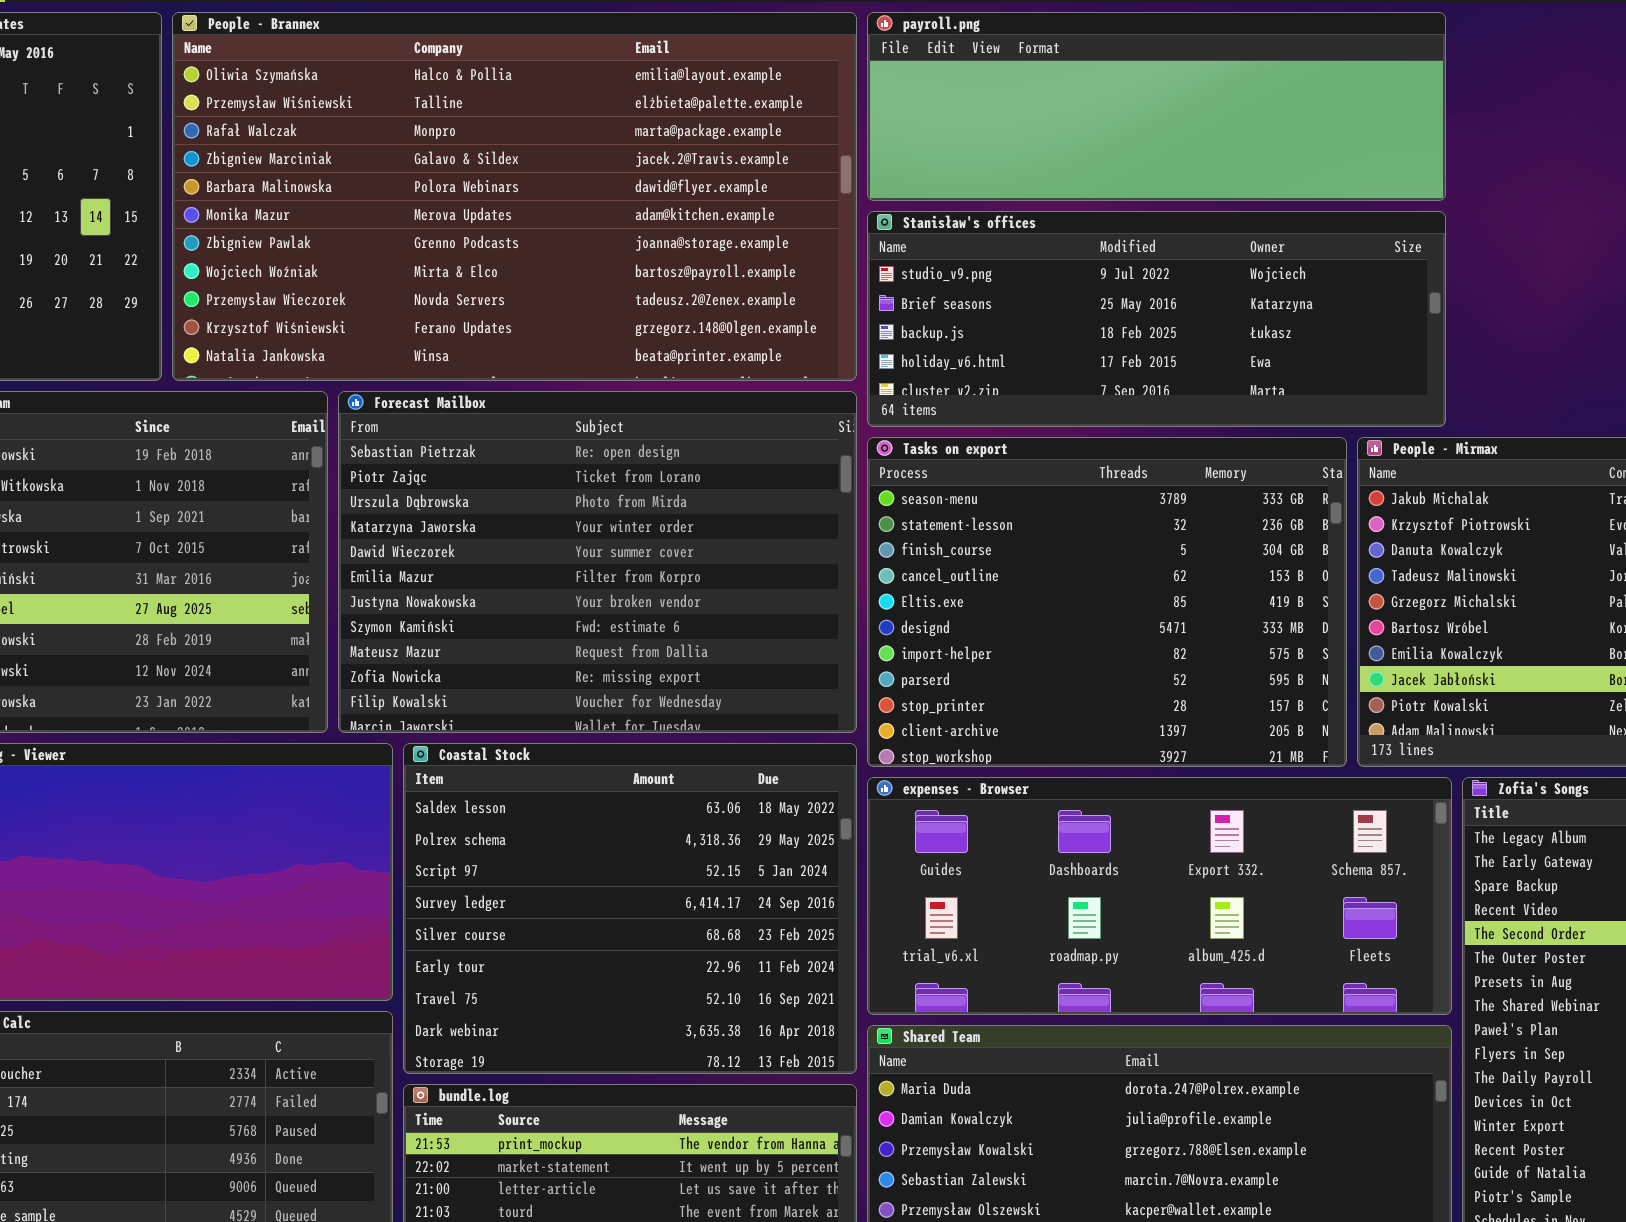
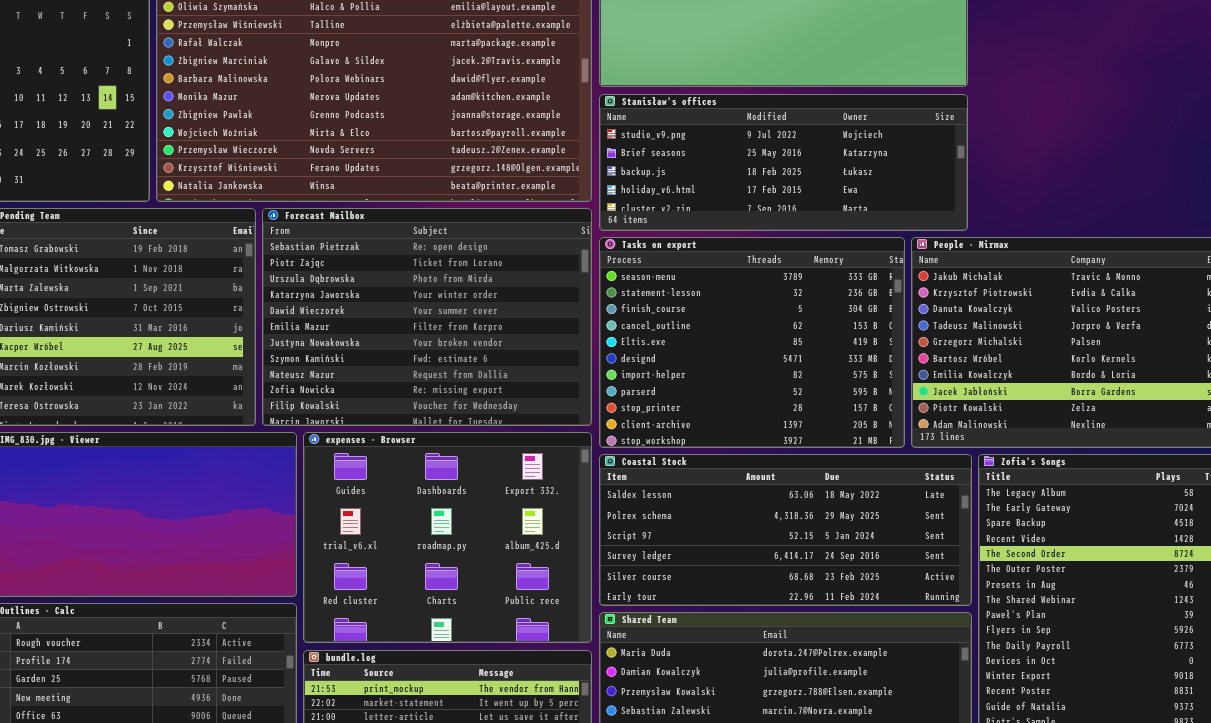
Coastal Stock: [403,743,857,1074] -> [599,454,972,606], moved, resized
expenses - Browser: [867,777,1452,1015] -> [303,432,592,643], moved, resized

